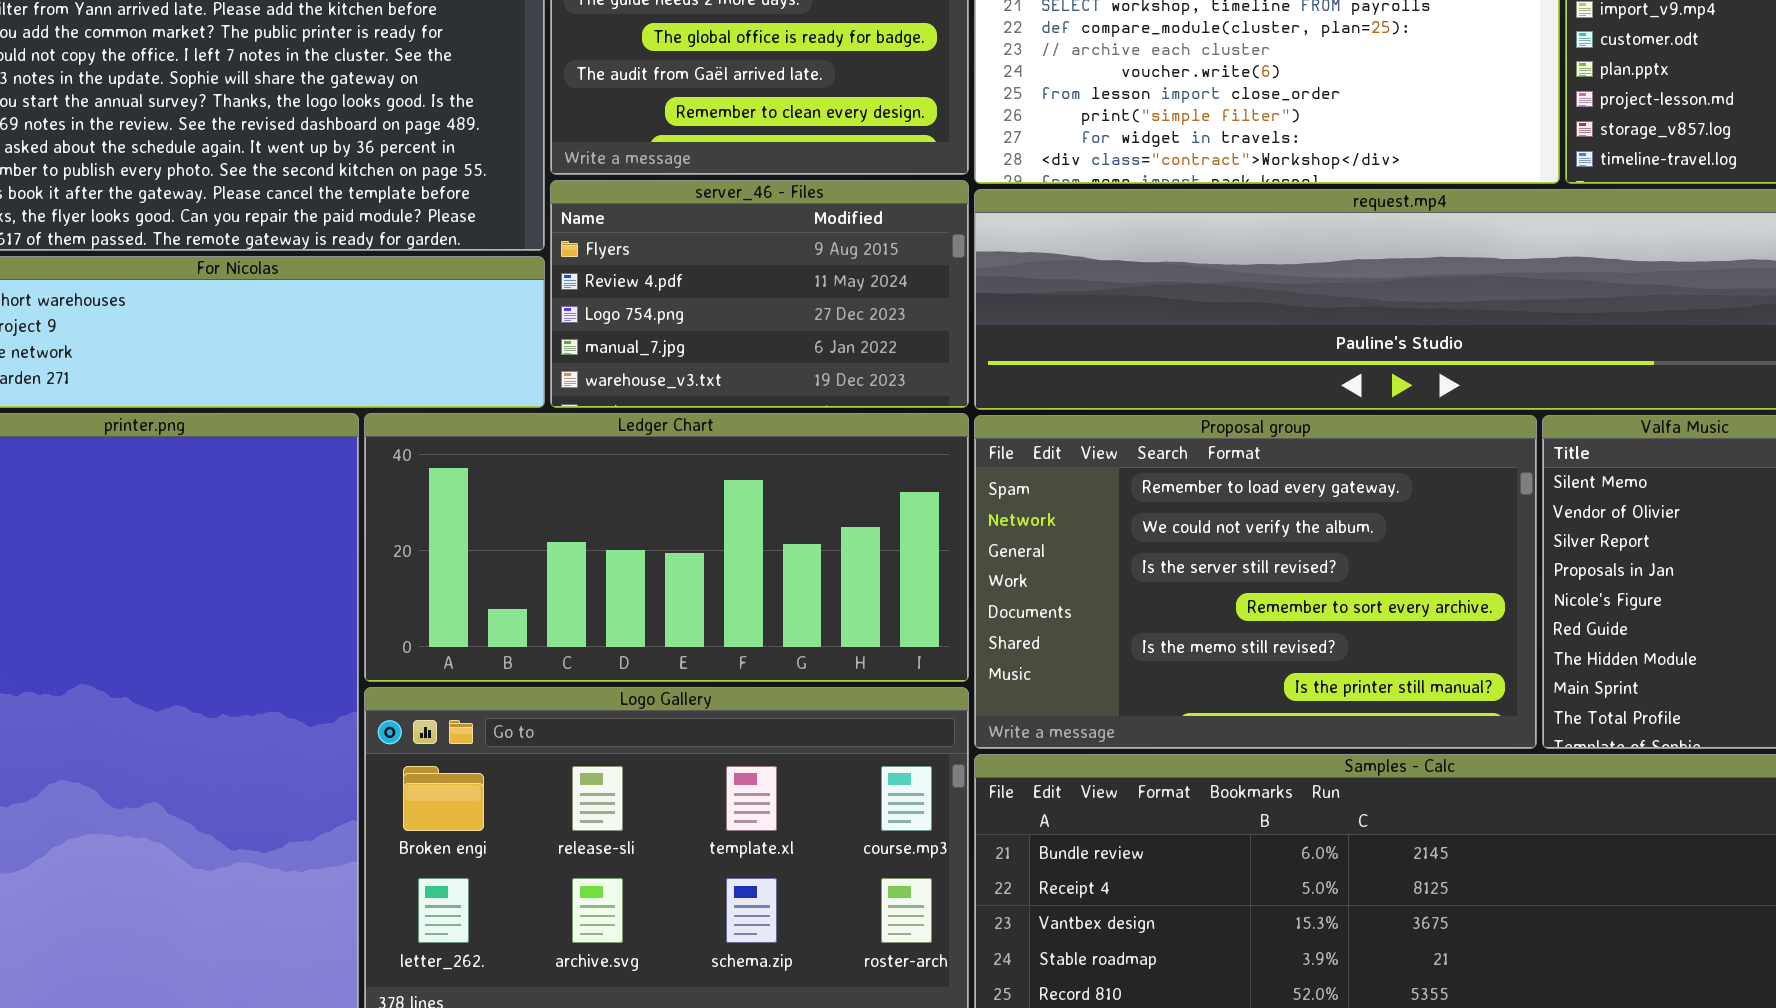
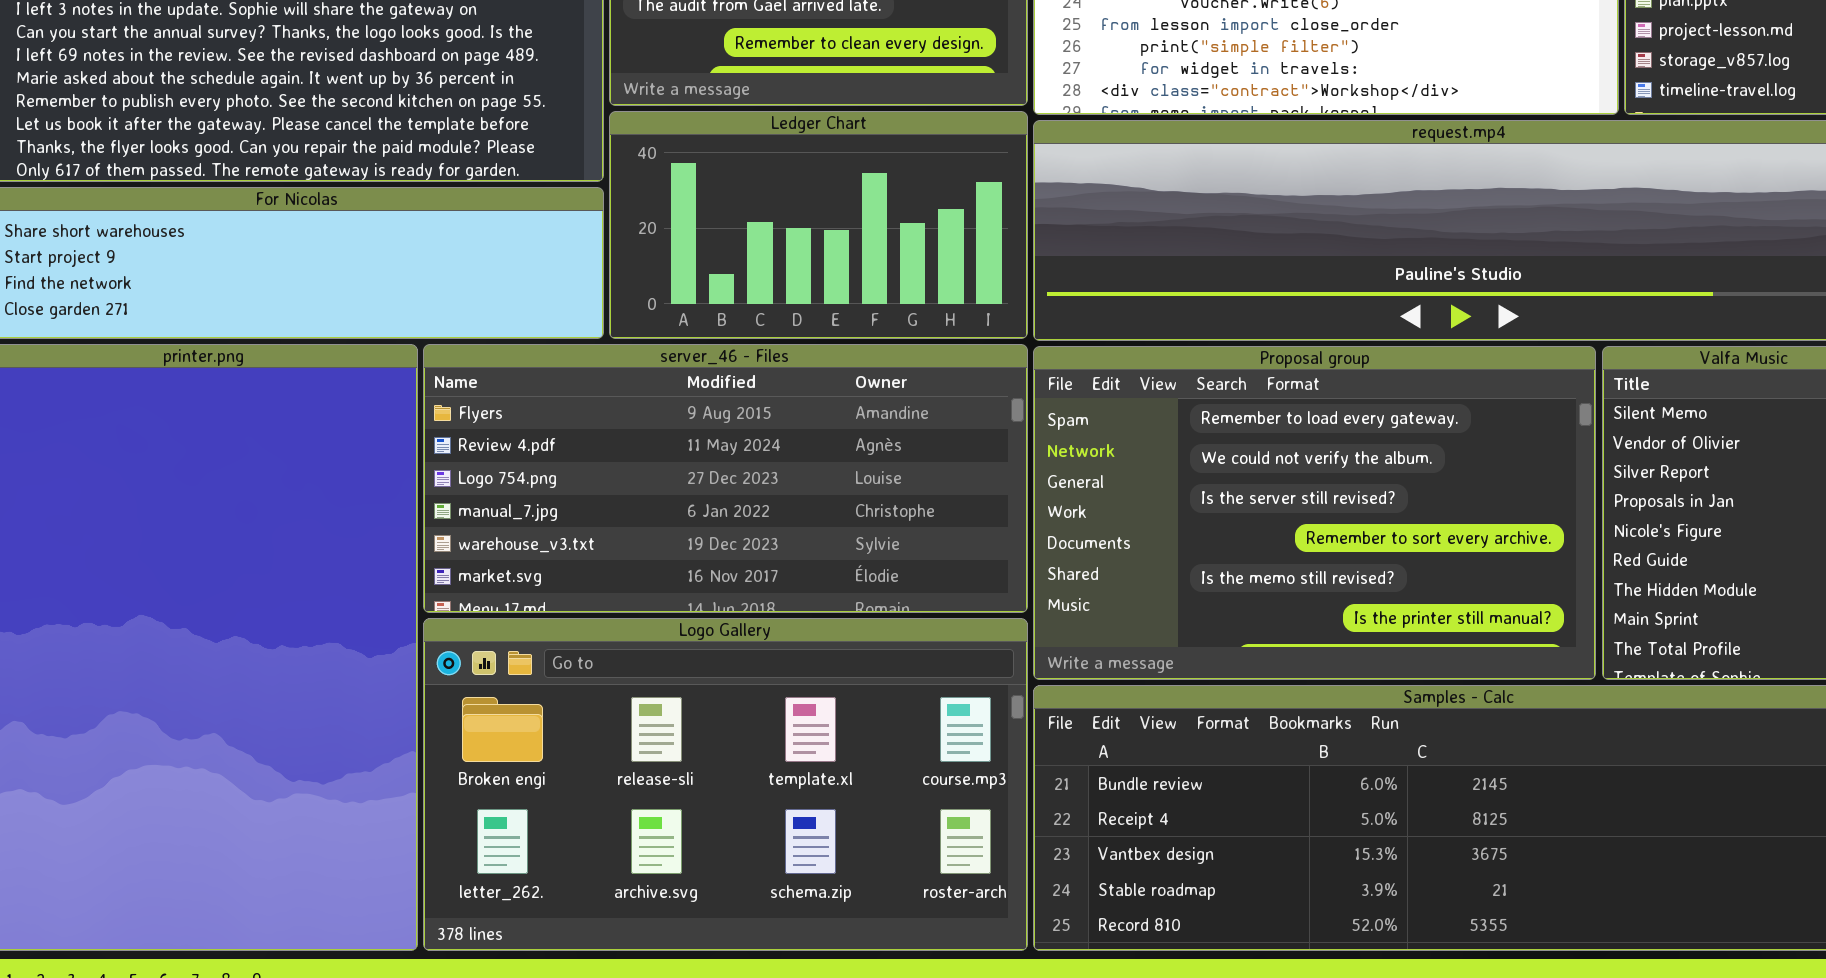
server_46 - Files: [550,180,969,408] -> [423,344,1028,613], moved, resized
Ledger Chart: [364,413,969,682] -> [609,111,1028,339], moved, resized

